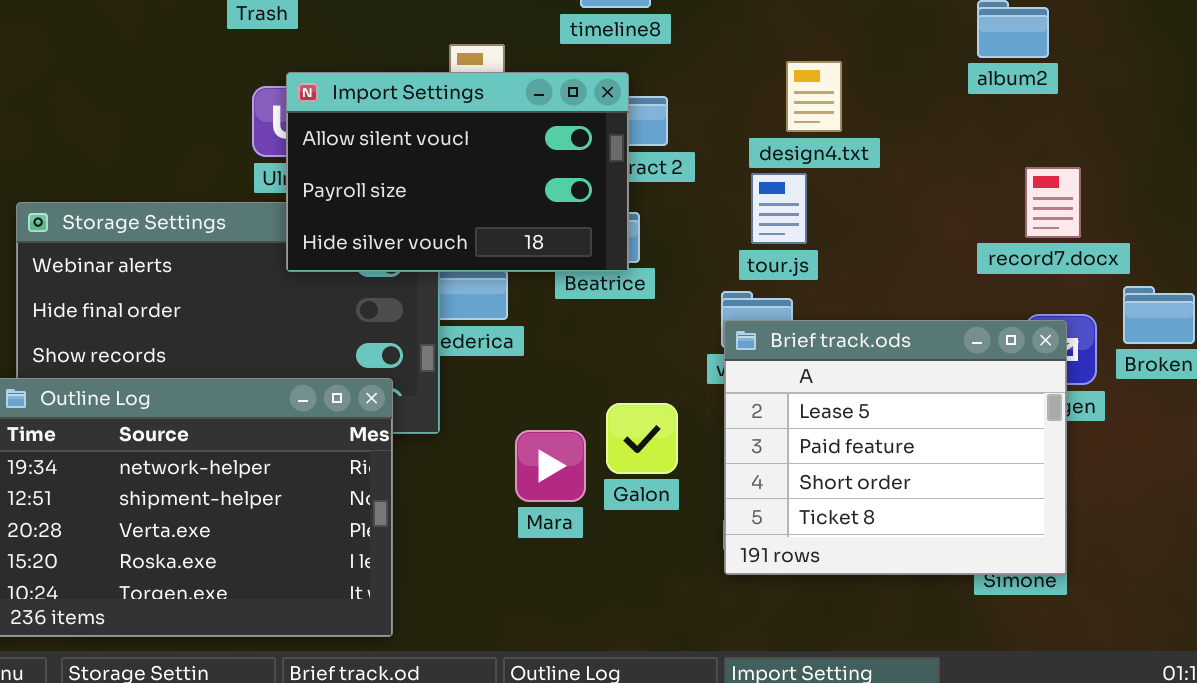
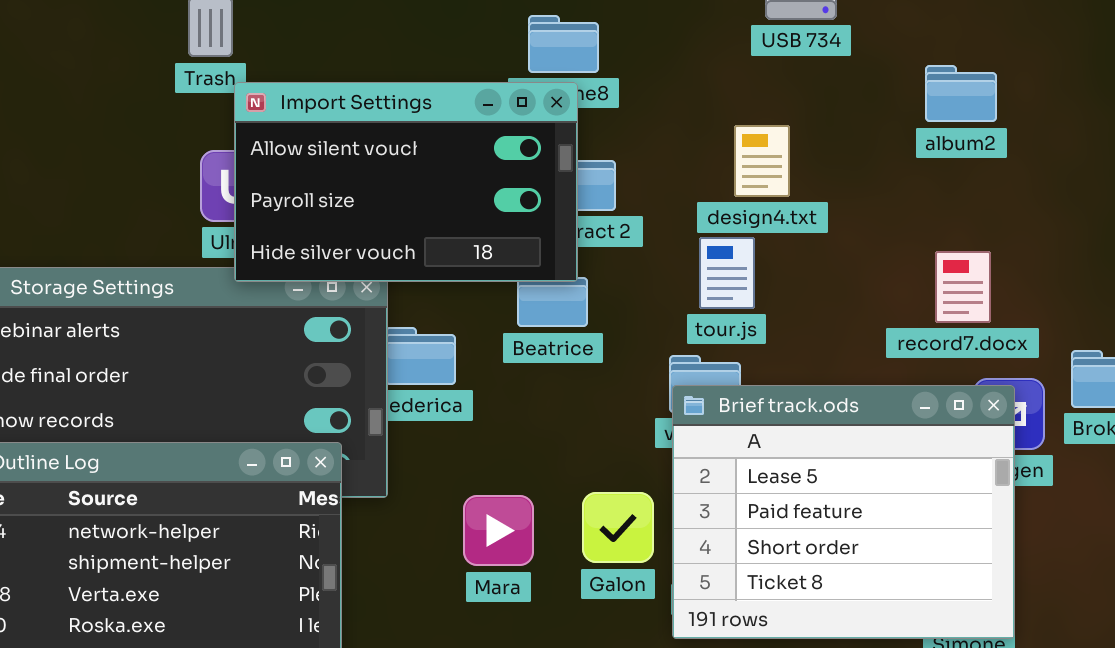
Import Settings: [286,72,629,272] -> [234,82,578,282], moved
record7.docx: [1025,167,1081,238] -> [935,251,991,323], moved
Galon: [606,403,678,474] -> [582,492,654,563], moved

